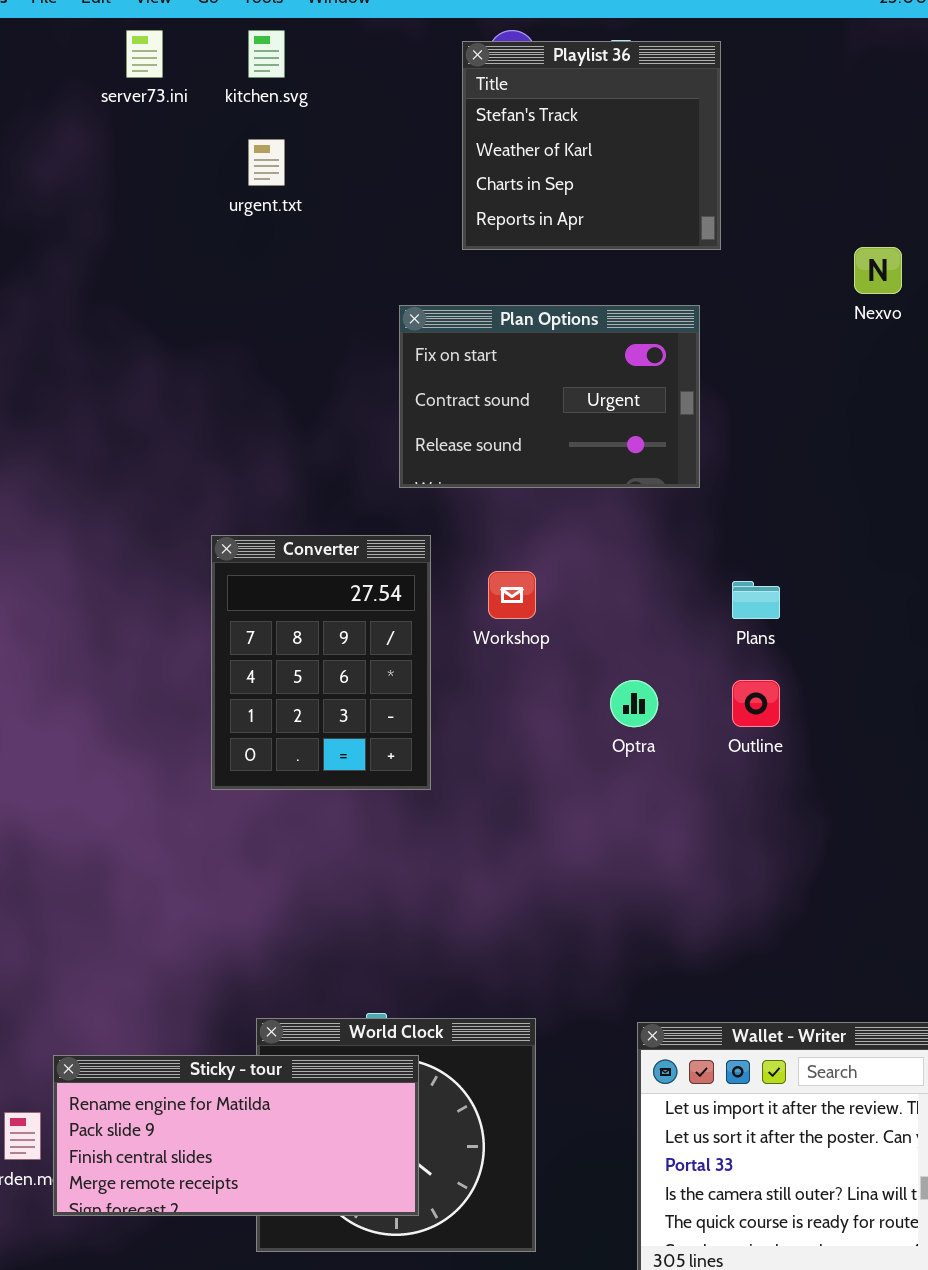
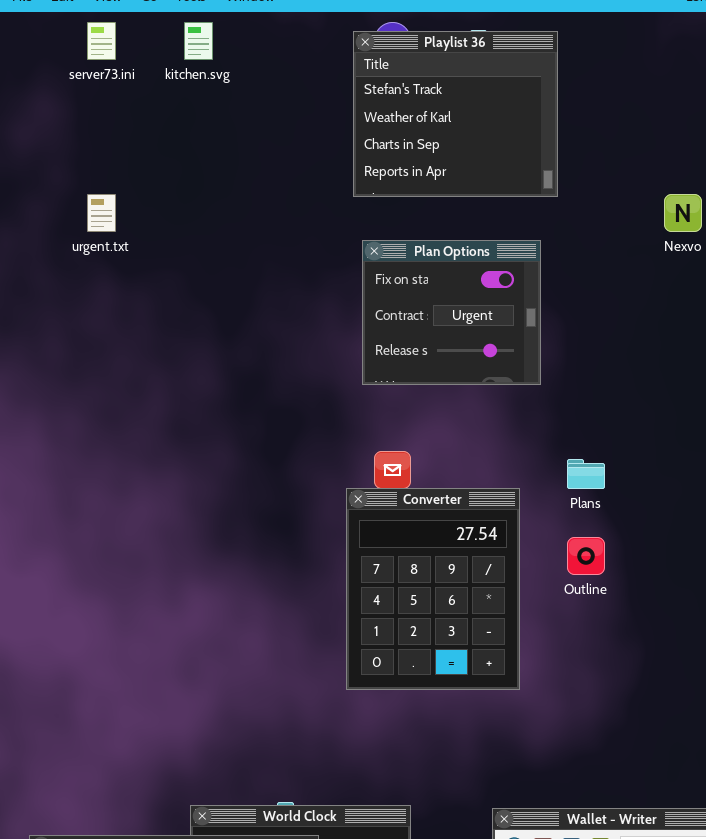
urgent.txt: [248,139,285,186] -> [87,194,116,232], moved
Plan Options: [399,305,700,488] -> [362,240,541,385], resized
Converter: [211,535,431,790] -> [346,488,520,690], moved

